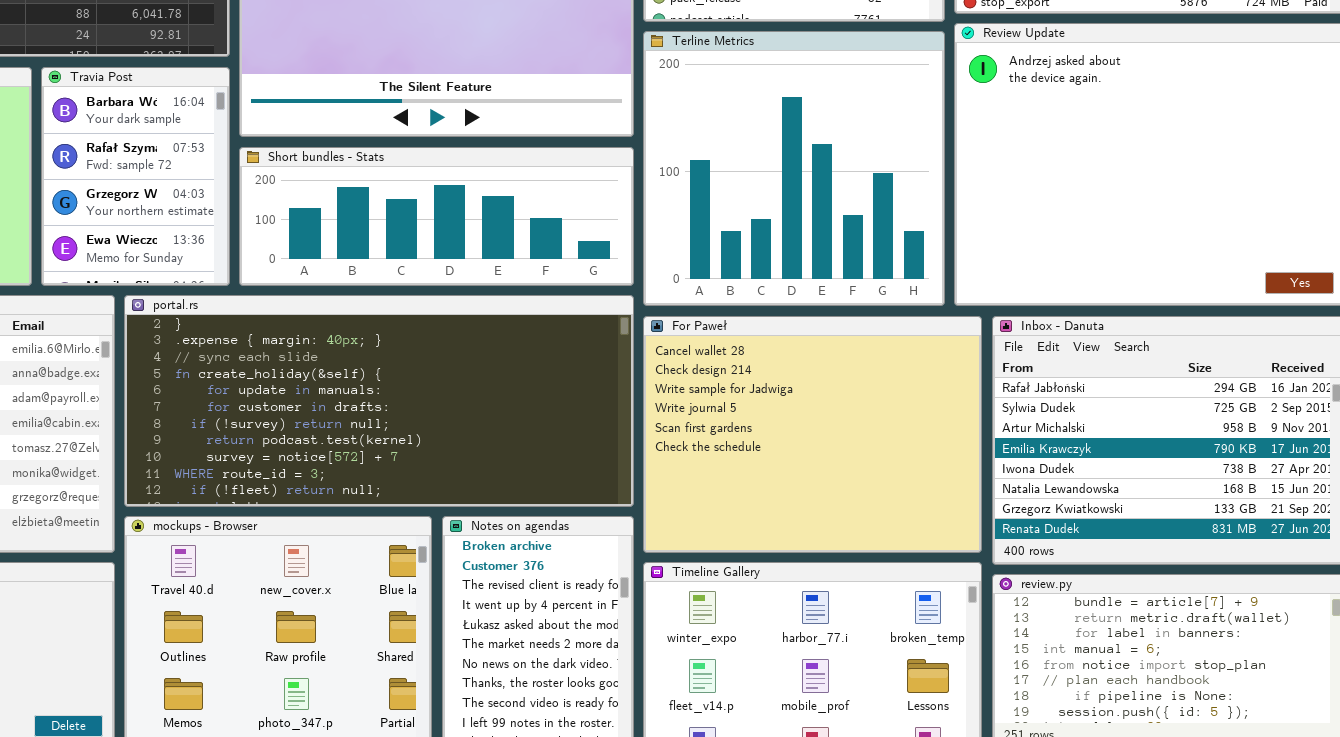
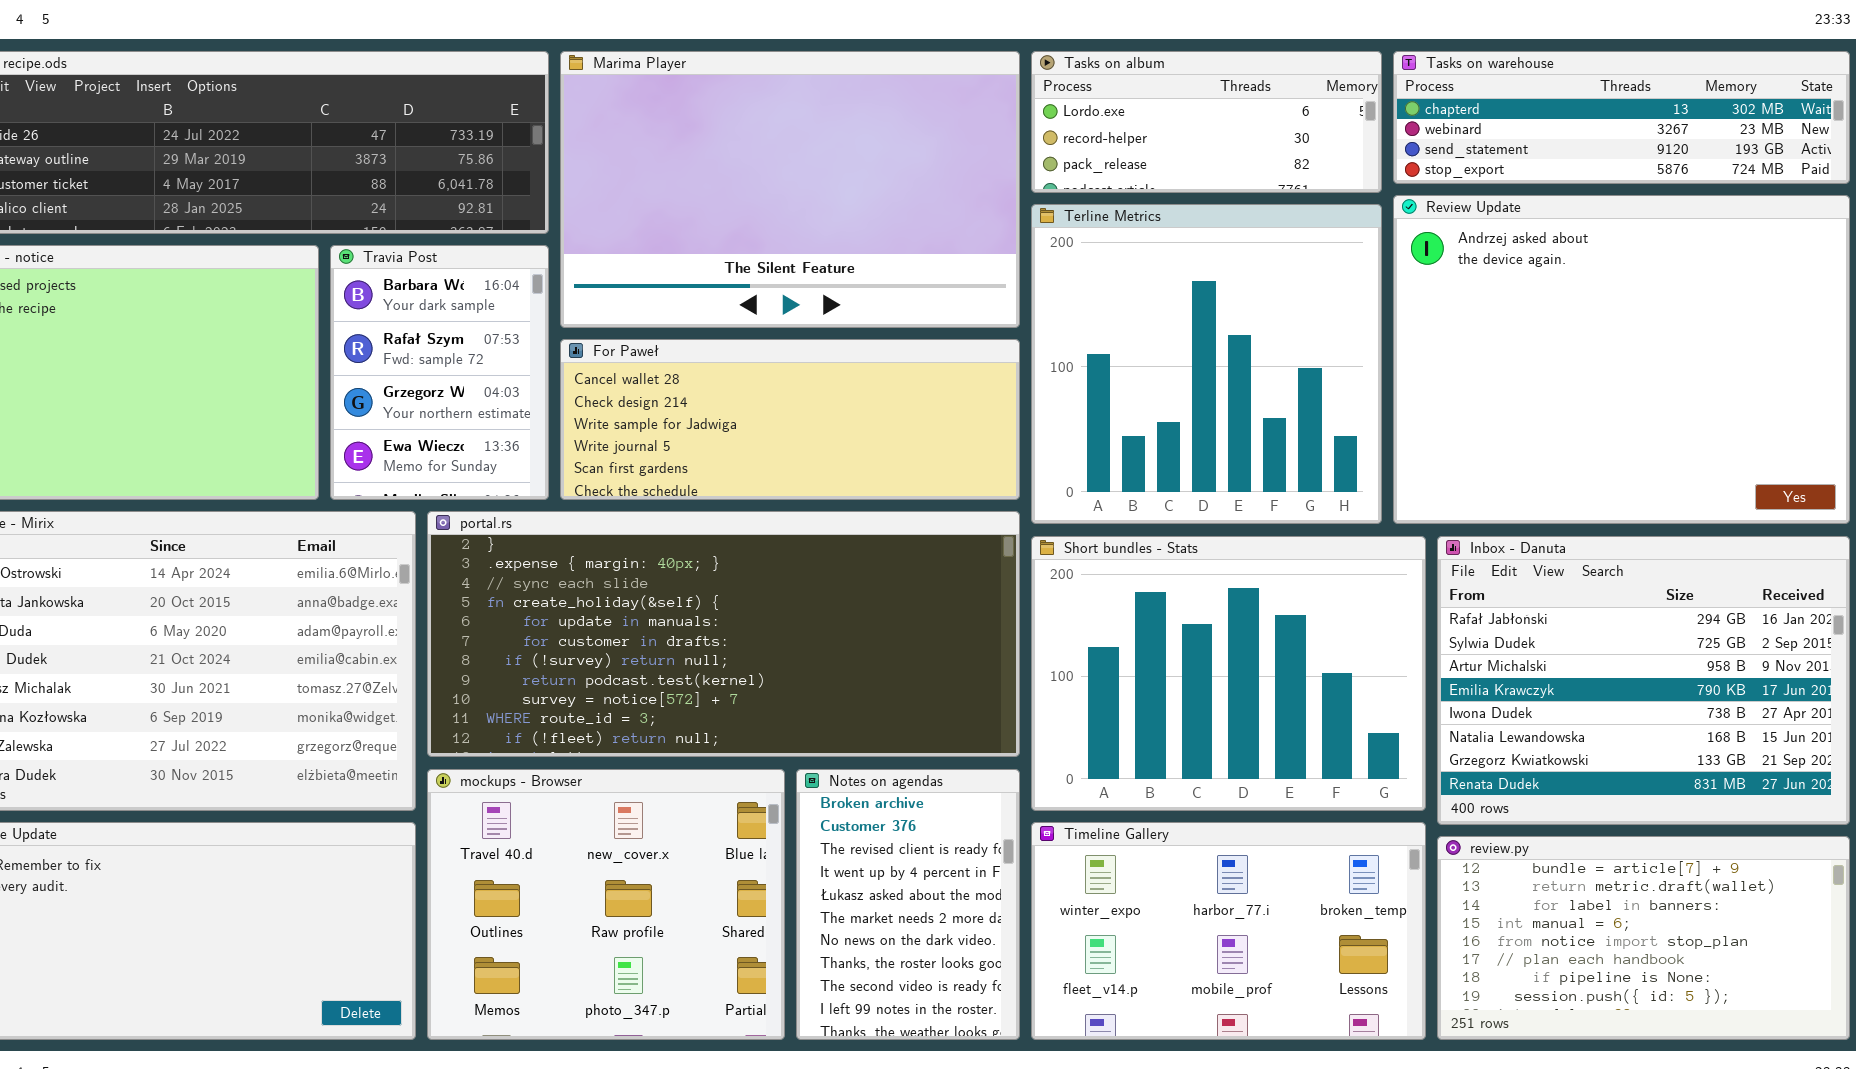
Short bundles - Stats: [239,147,634,286] -> [1031,536,1426,811], moved, resized
For Paweł: [643,316,982,553] -> [560,339,1020,500], moved, resized

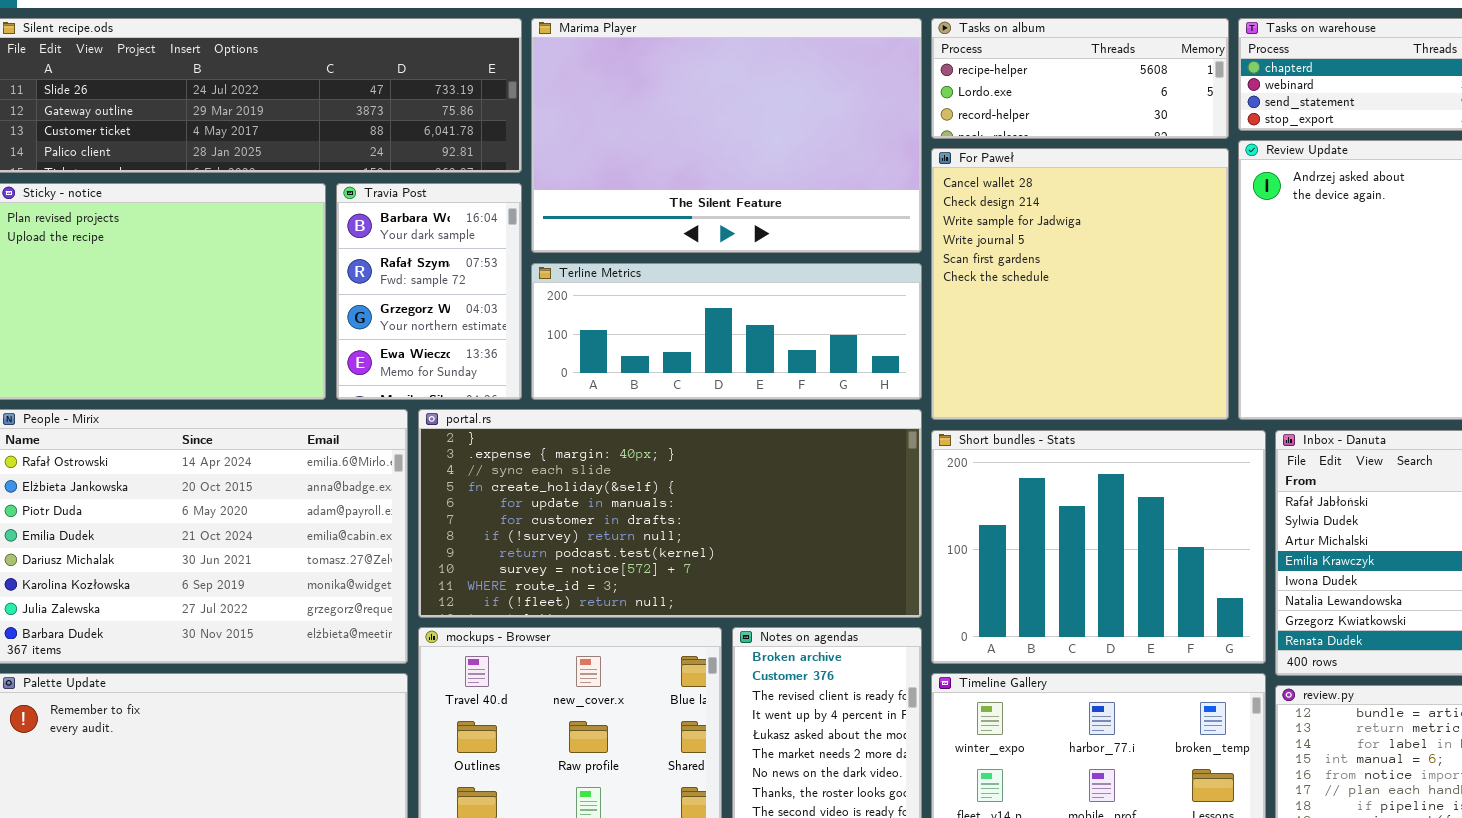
Tasks on album: [1031,51,1382,193] -> [931,18,1229,139], scrolled up 1 row
Terline Metrics: [1031,204,1382,524] -> [531,263,922,400], moved, resized
For Paweł: [560,339,1020,500] -> [931,148,1229,420], moved, resized

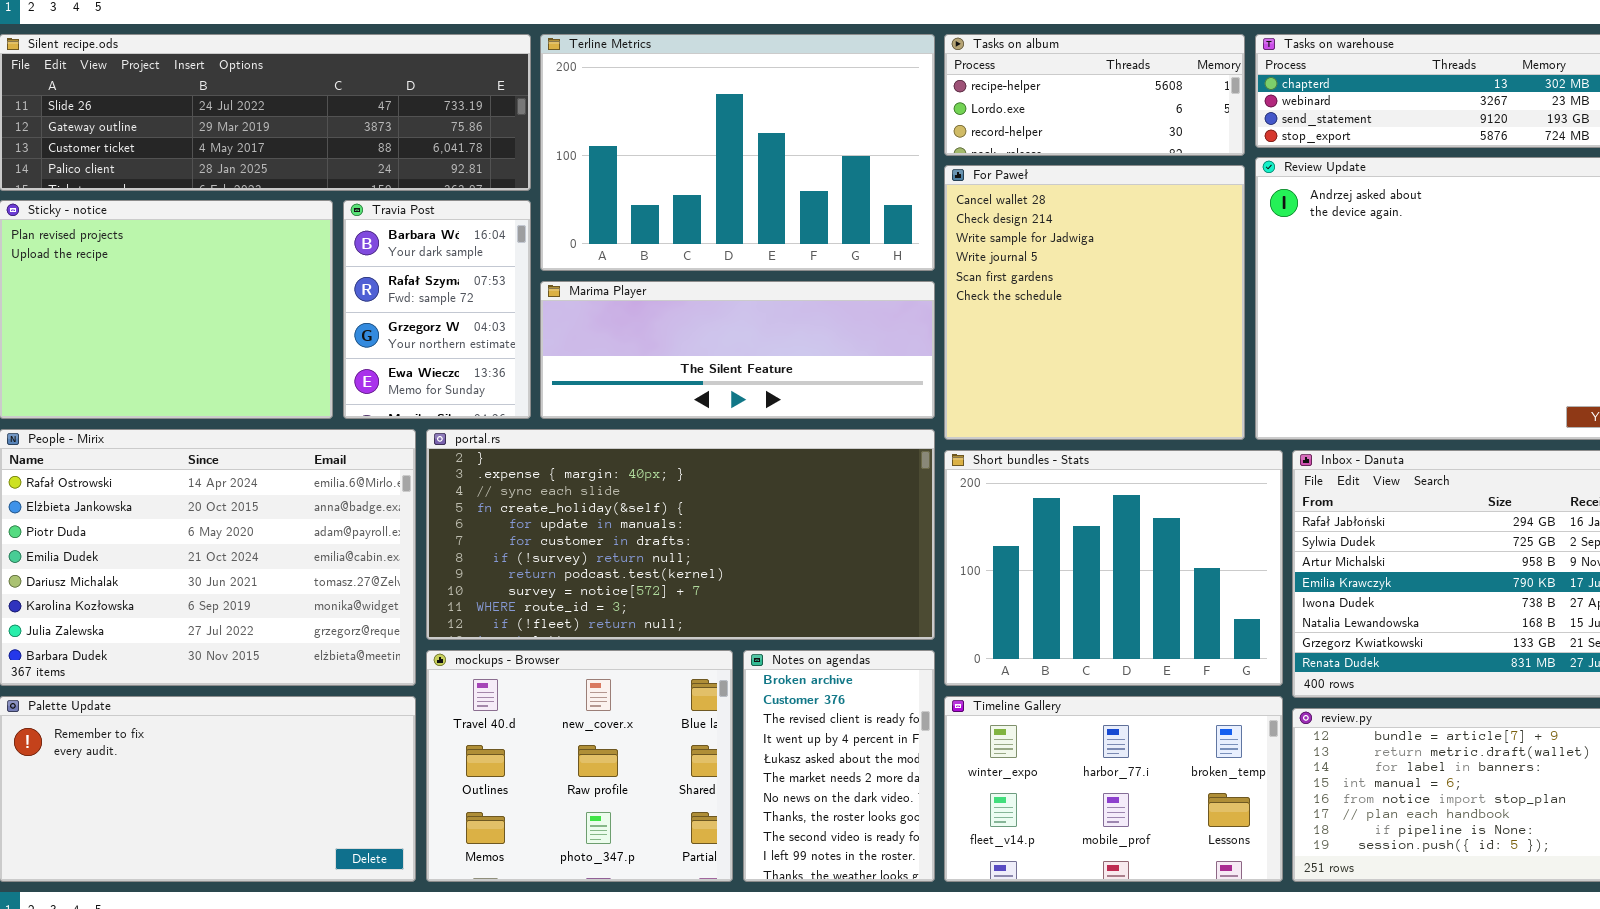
Marima Player: [531,18,922,253] -> [540,281,935,419], moved, resized
Terline Metrics: [531,263,922,400] -> [540,34,935,271], moved, resized

